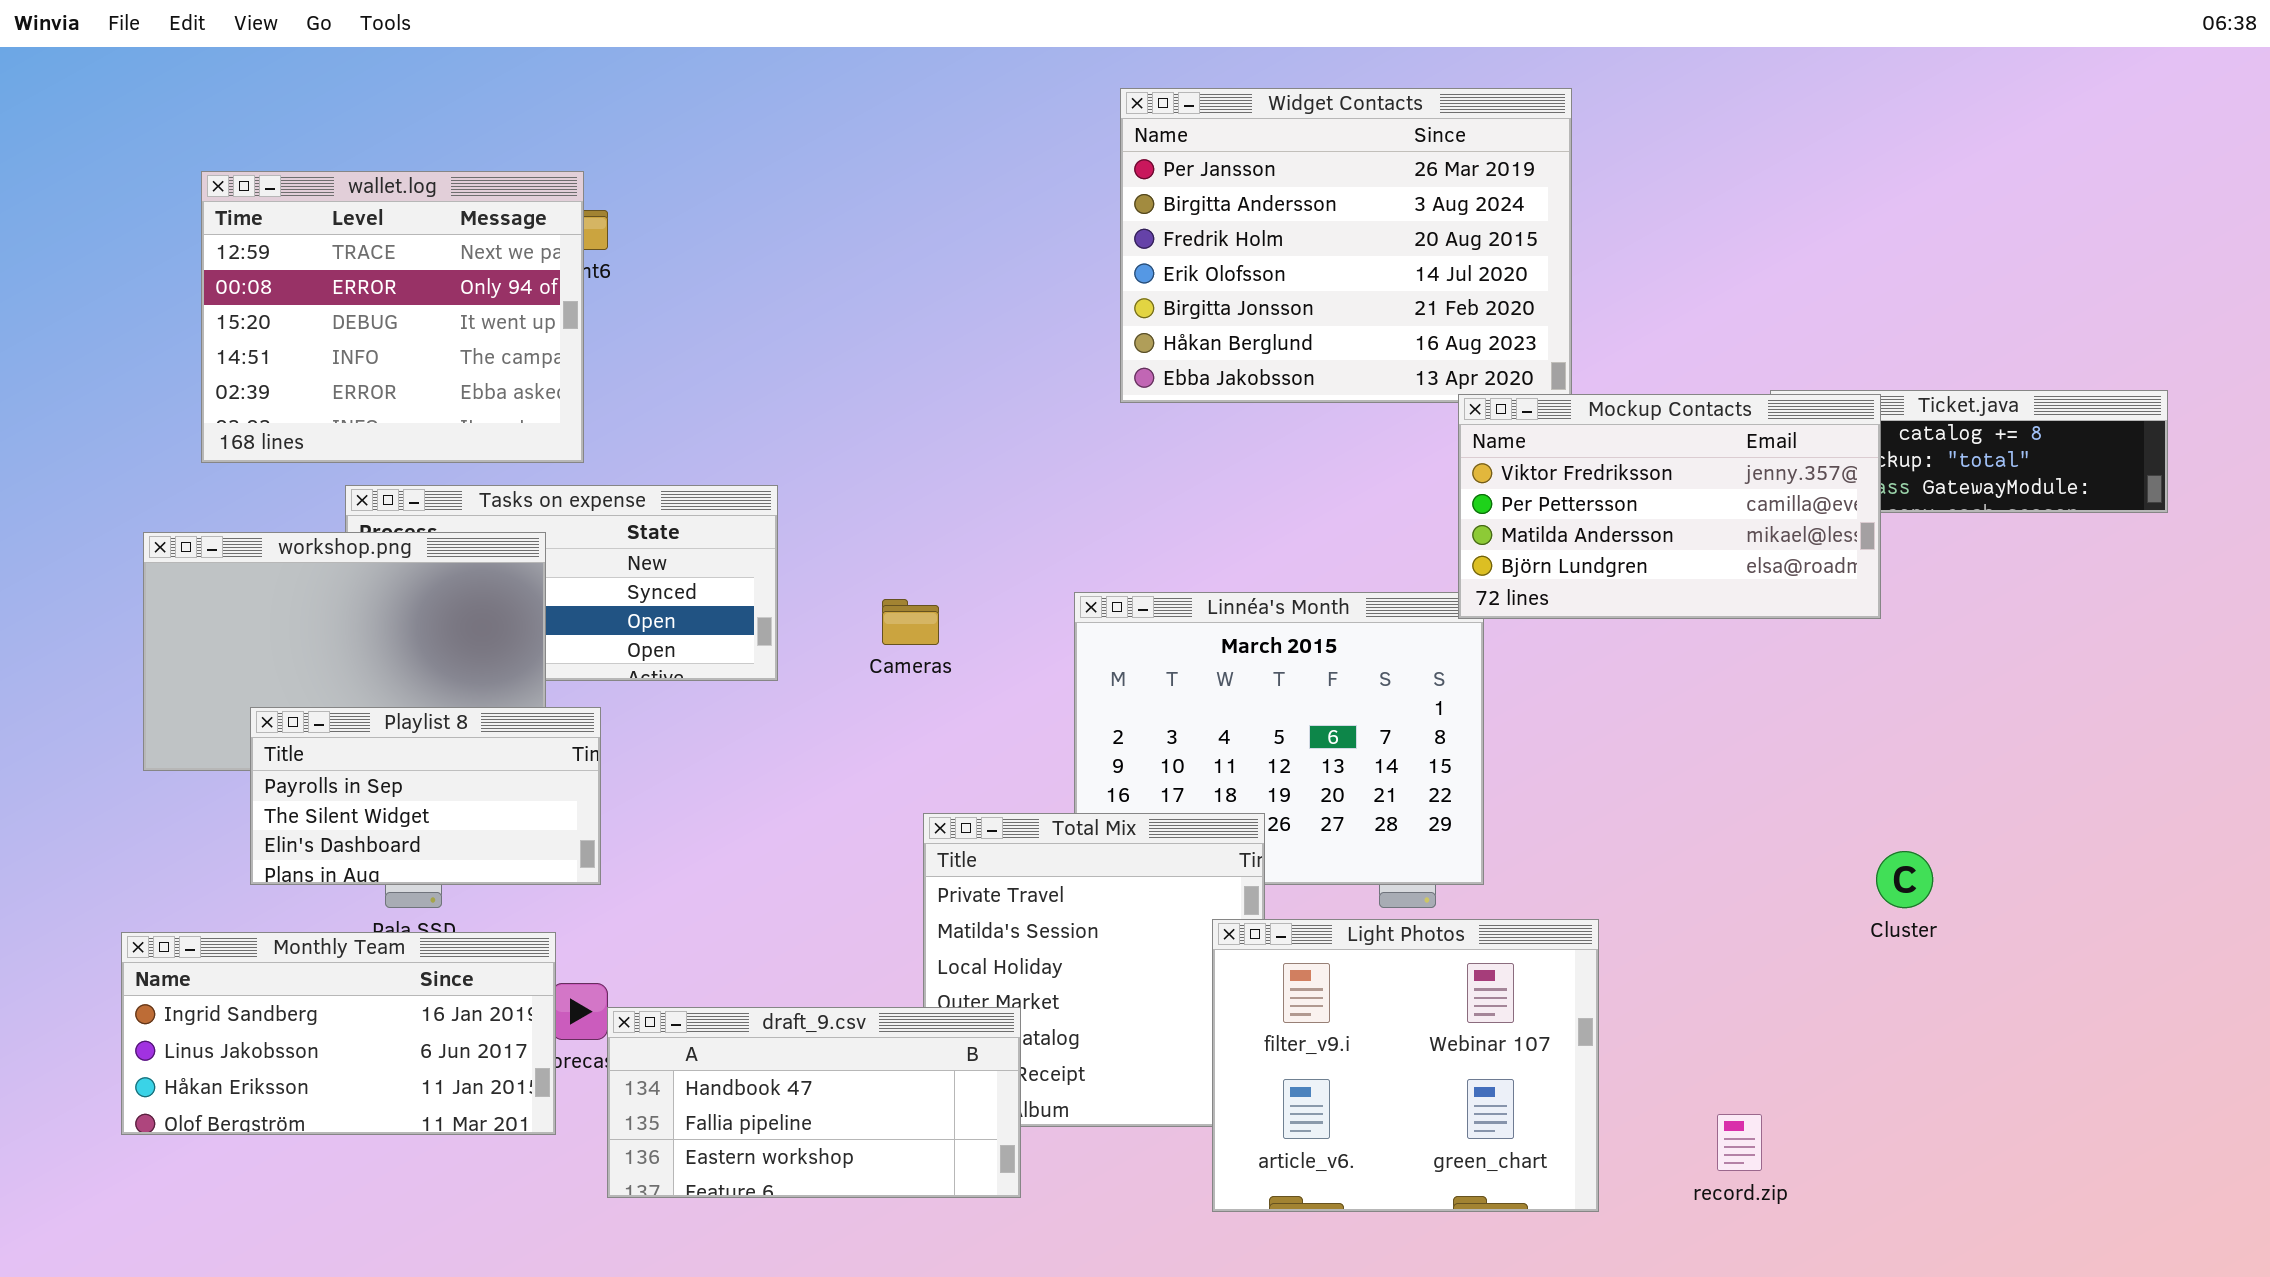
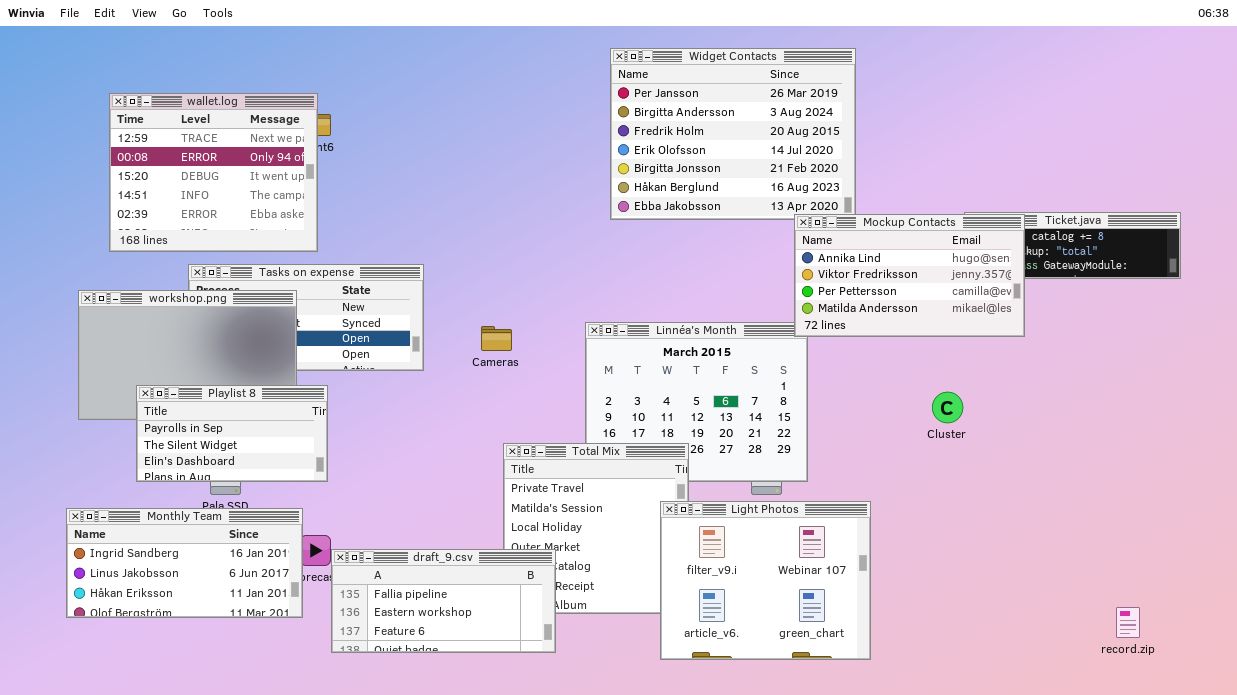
Mockup Contacts: [1458,394,1881,619] -> [794,214,1025,337], scrolled up 1 row
Cluster: [1876,851,1933,908] -> [932,392,963,423], moved
draft_9.csv: [607,1007,1021,1198] -> [331,549,556,653], scrolled down 1 row
record.zip: [1717,1114,1762,1171] -> [1116,607,1140,638], moved

